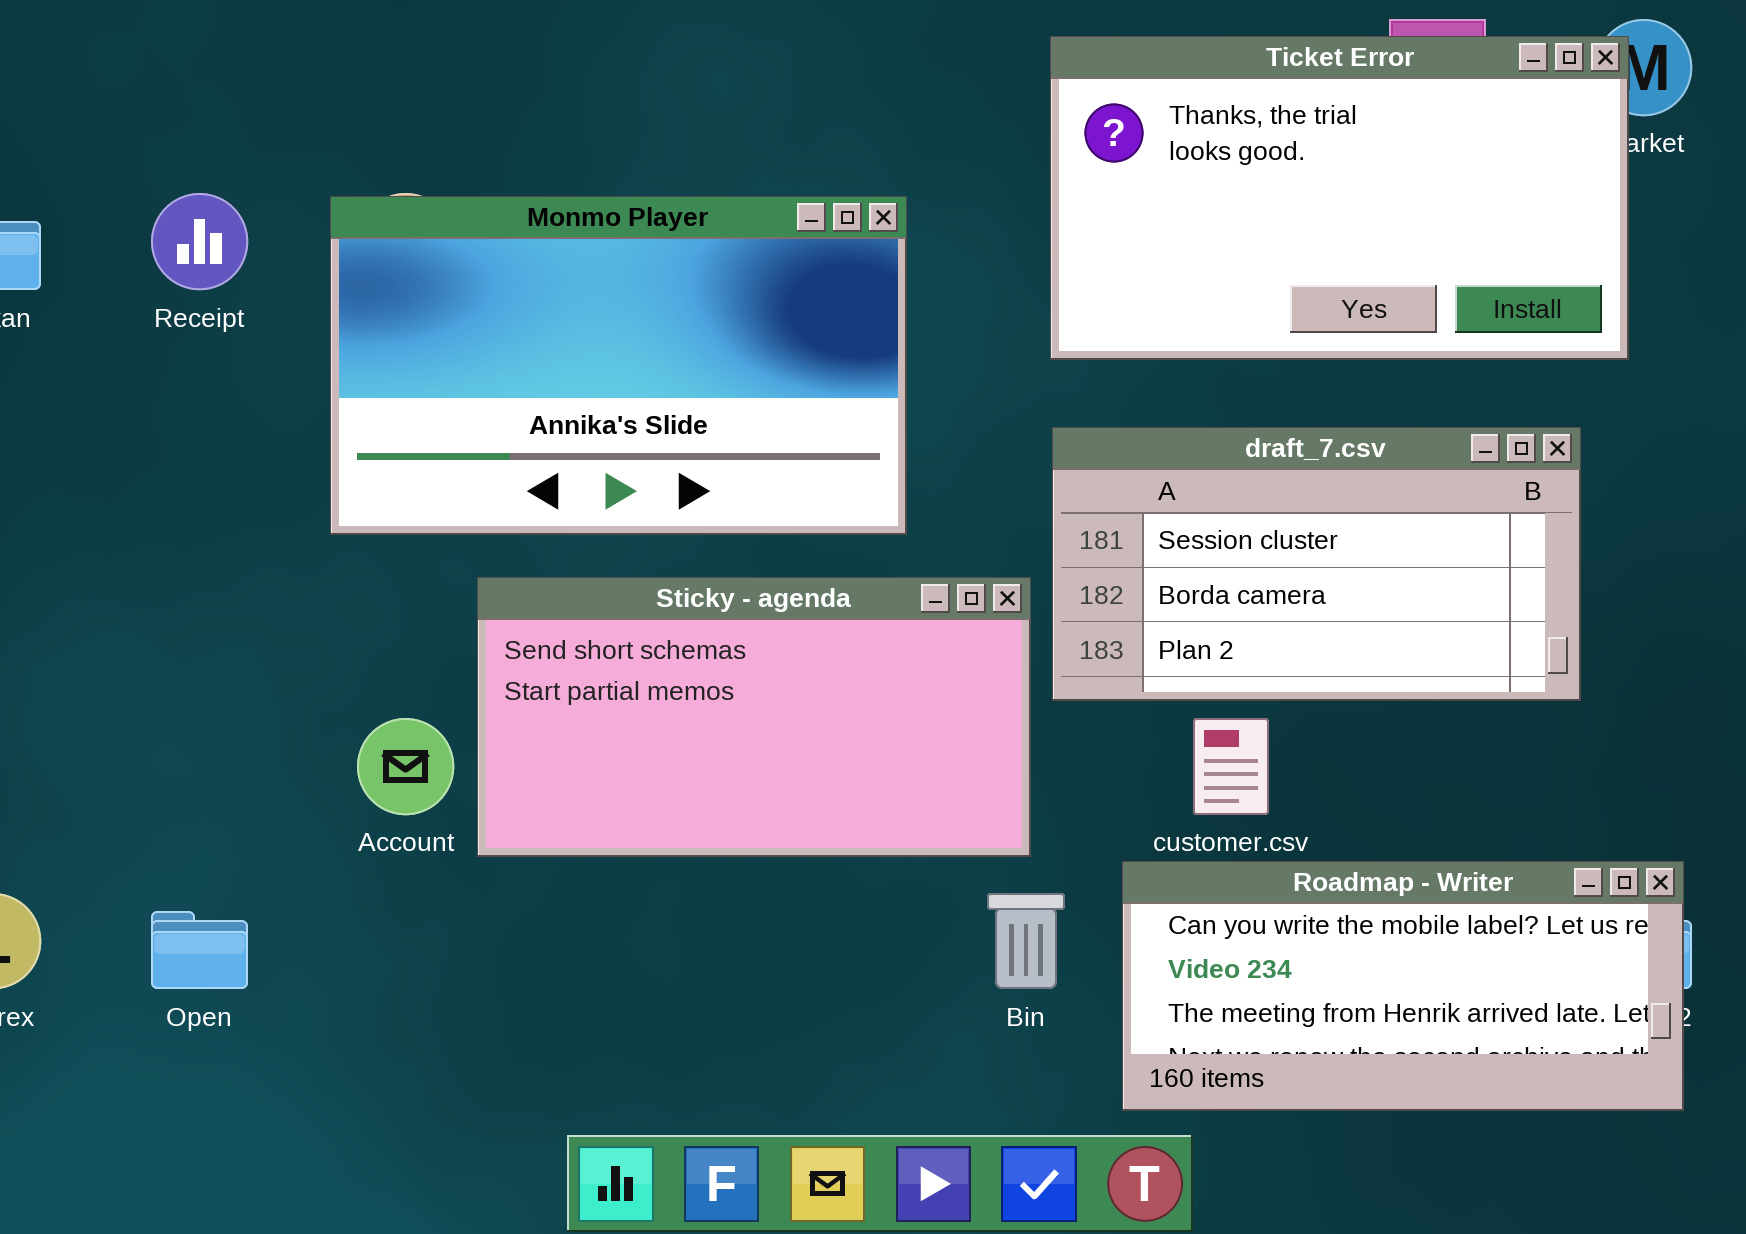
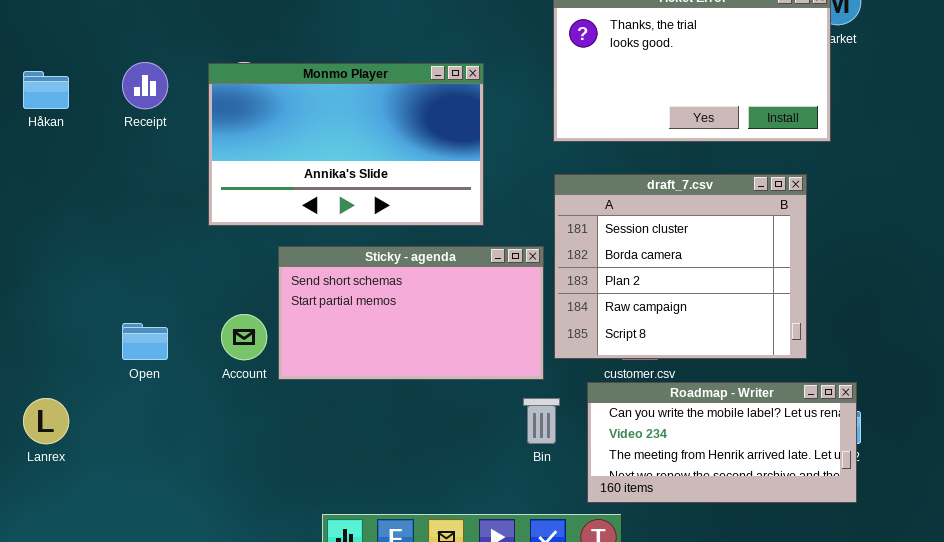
draft_7.csv: [1052,427,1581,701] -> [554,174,807,359], resized
Open: [151,911,248,989] -> [122,323,168,360], moved

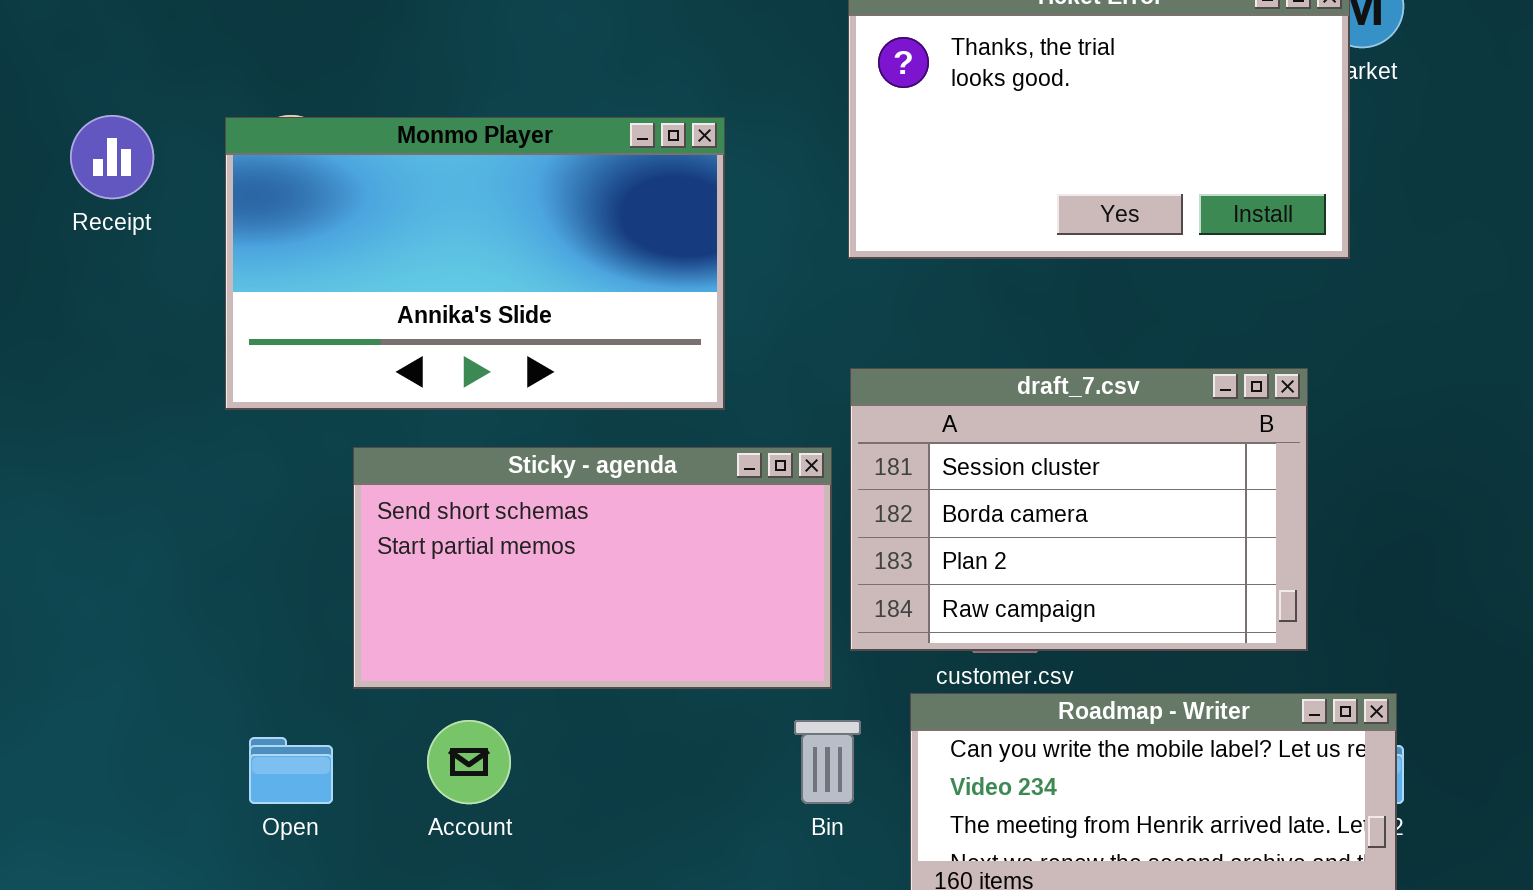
draft_7.csv: [554,174,807,359] -> [850,368,1308,651], resized
Account: [221,314,267,360] -> [427,720,511,804], moved
Open: [122,323,168,360] -> [249,737,333,804], moved

